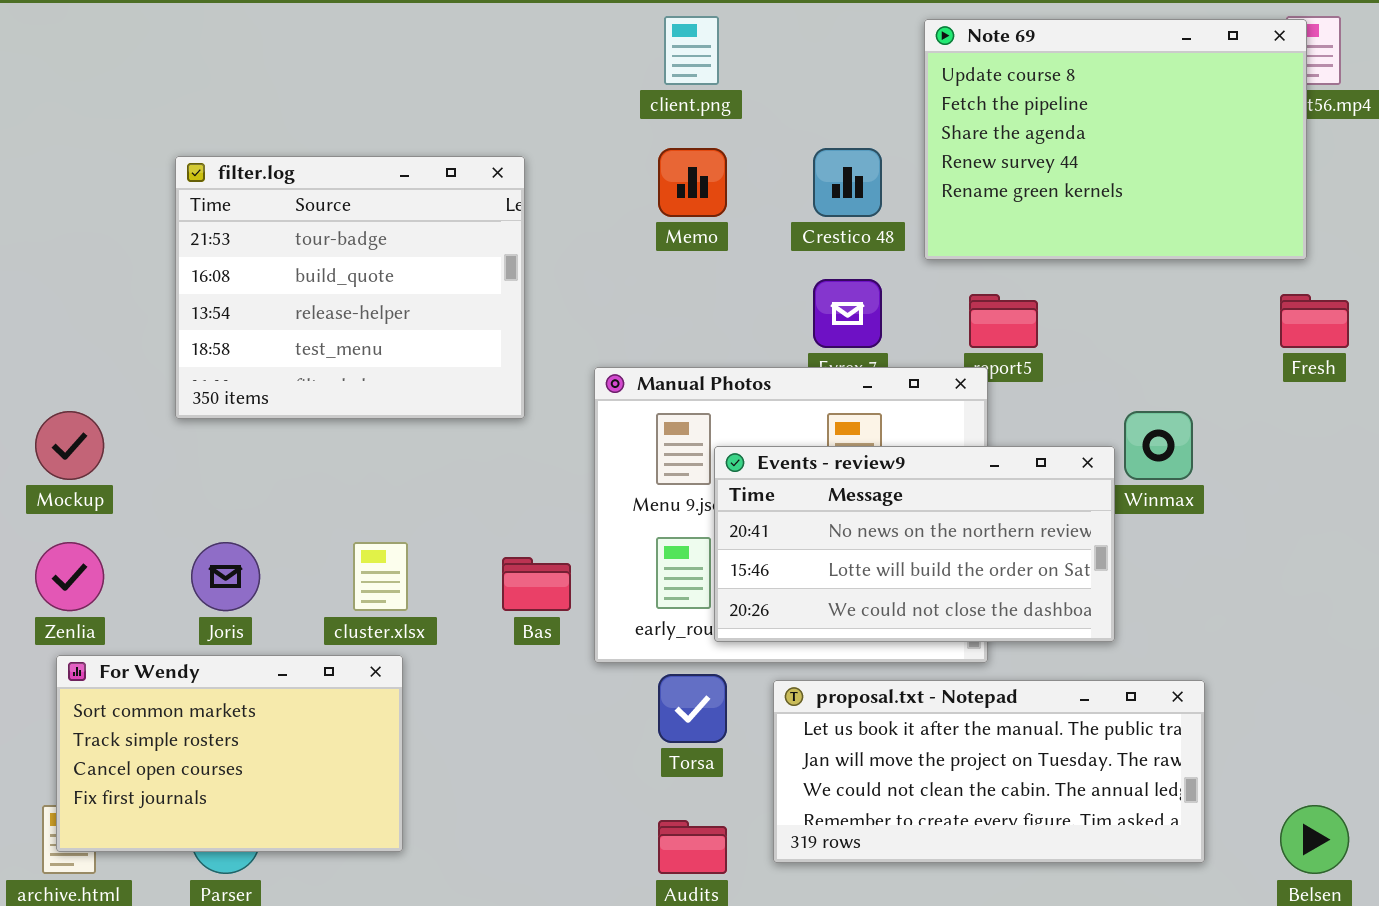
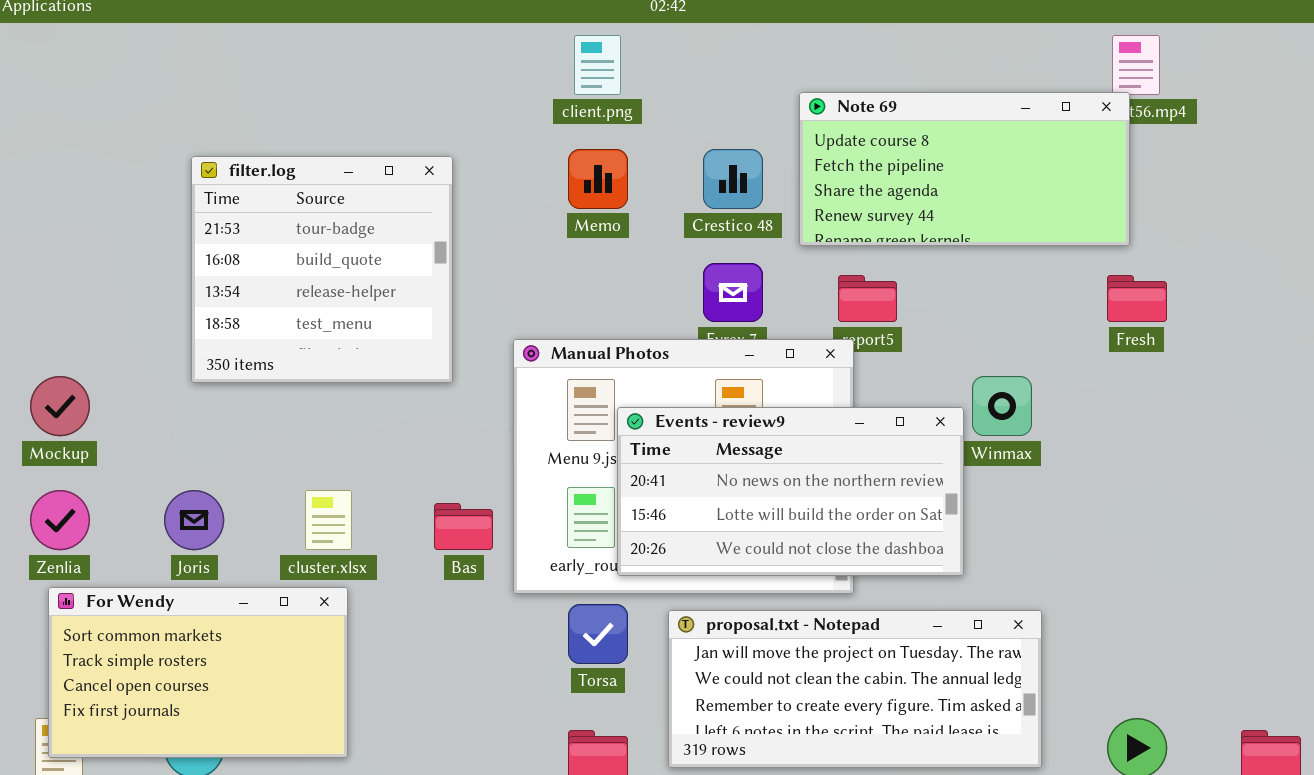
Note 69: [924,19,1307,260] -> [799,92,1130,246], resized
filter.log: [175,156,525,419] -> [191,156,453,383], resized
proposal.txt - Notepad: [773,680,1205,863] -> [668,610,1042,768], scrolled down 1 row

